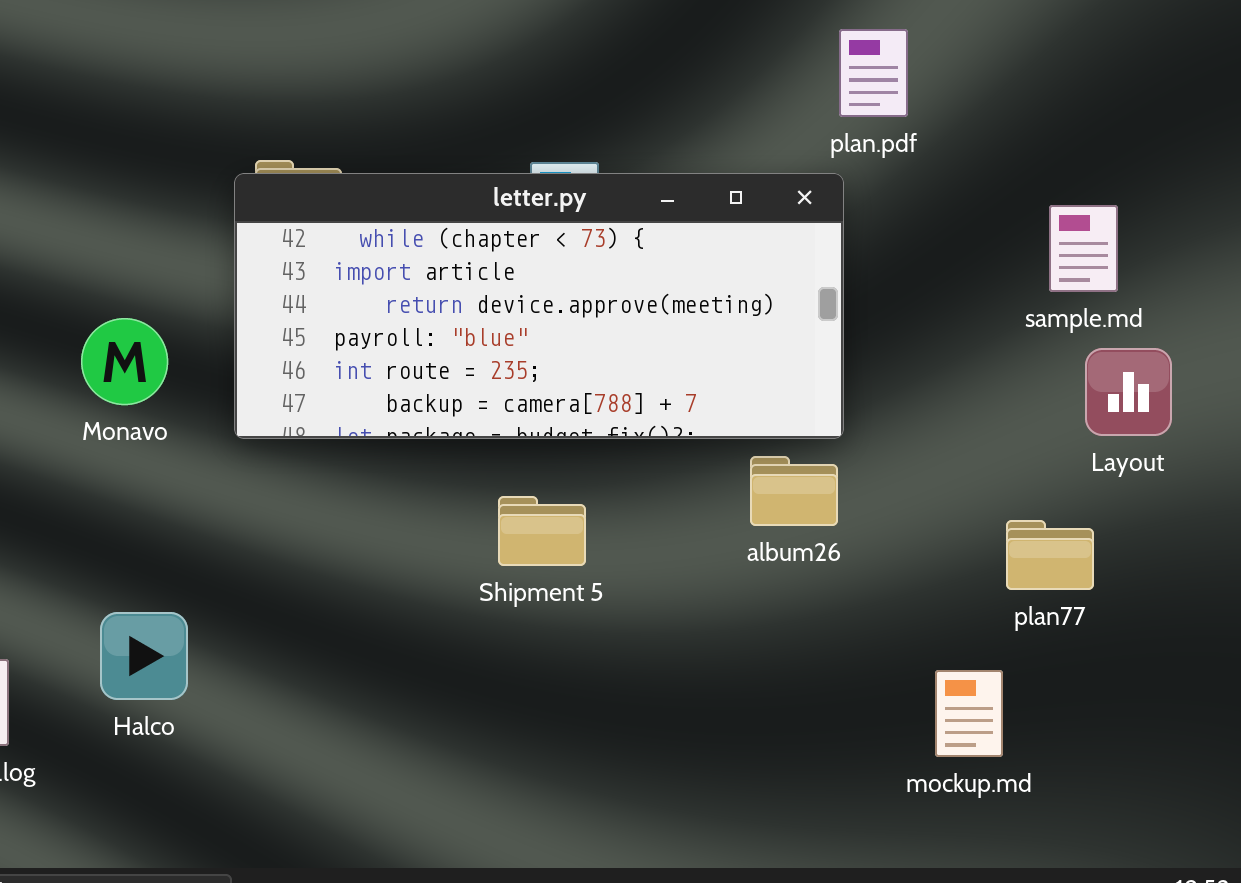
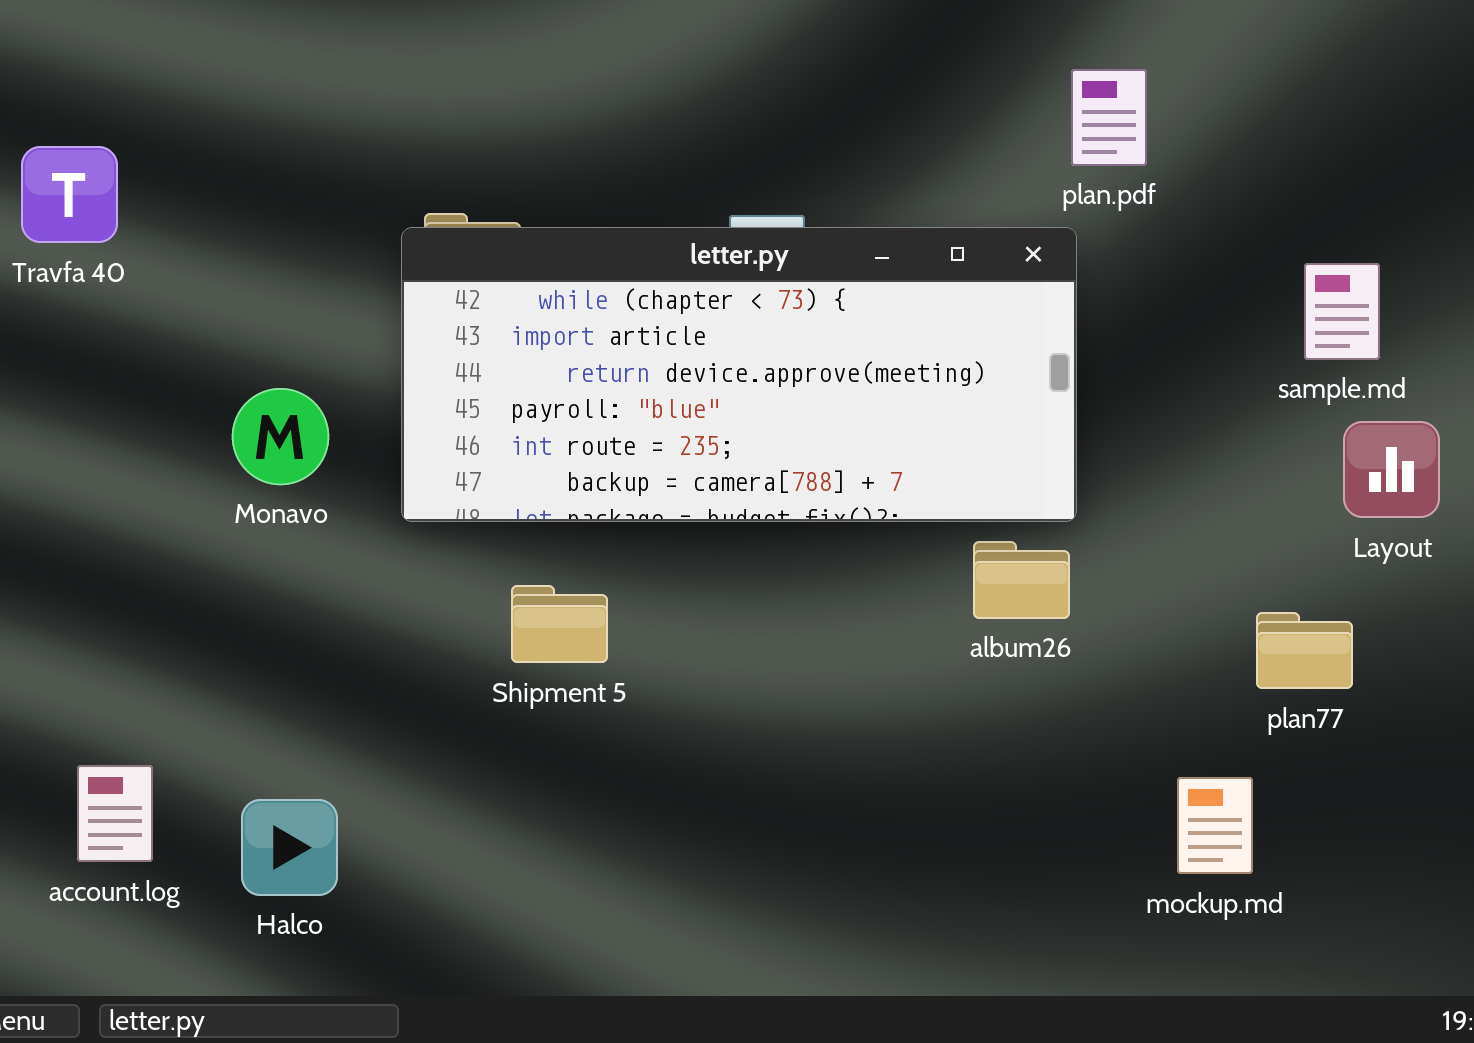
Shipment 5: [498,496,586,566] -> [511,585,608,663], moved
Halco: [100,612,188,700] -> [241,799,338,896], moved

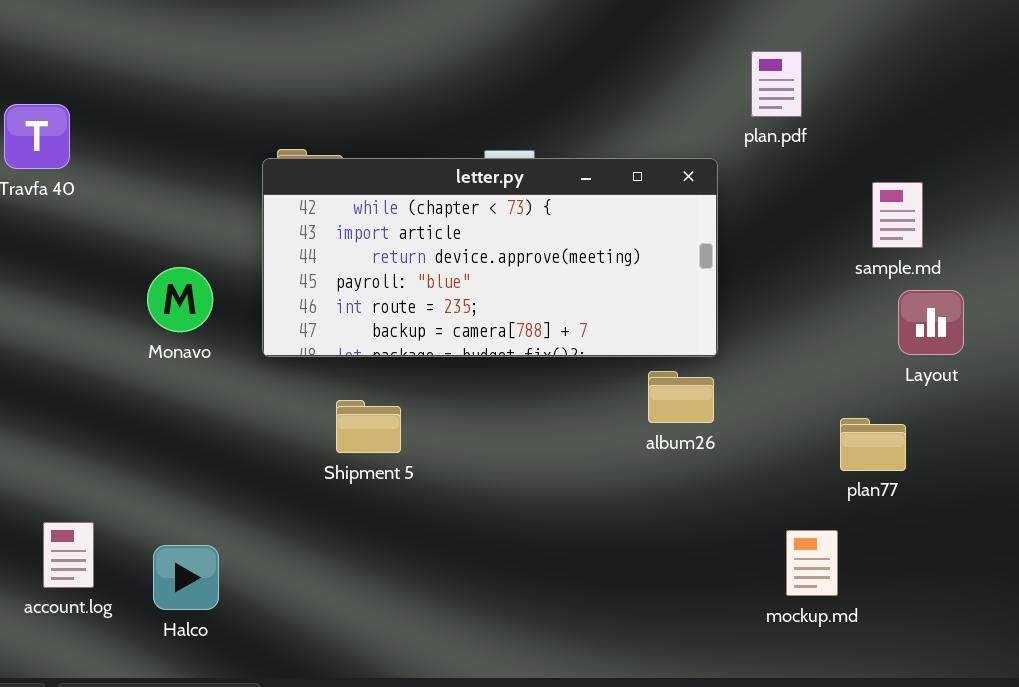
plan.pdf: [1071,69,1147,166] -> [751,51,802,117], moved

